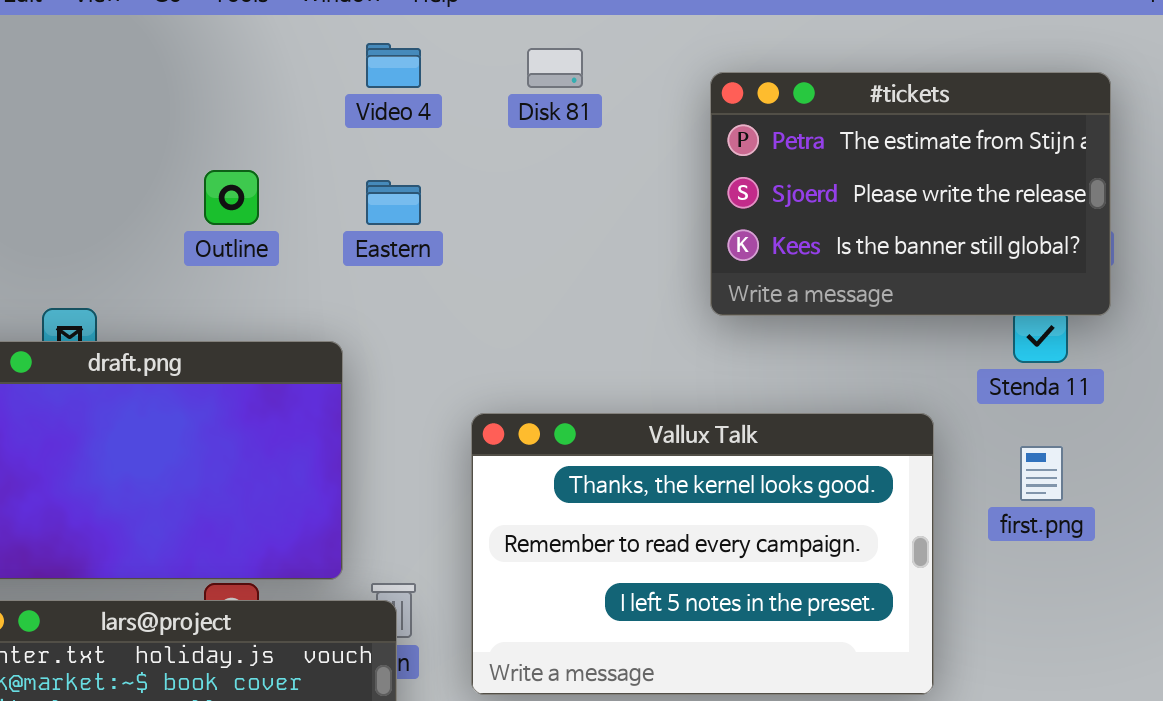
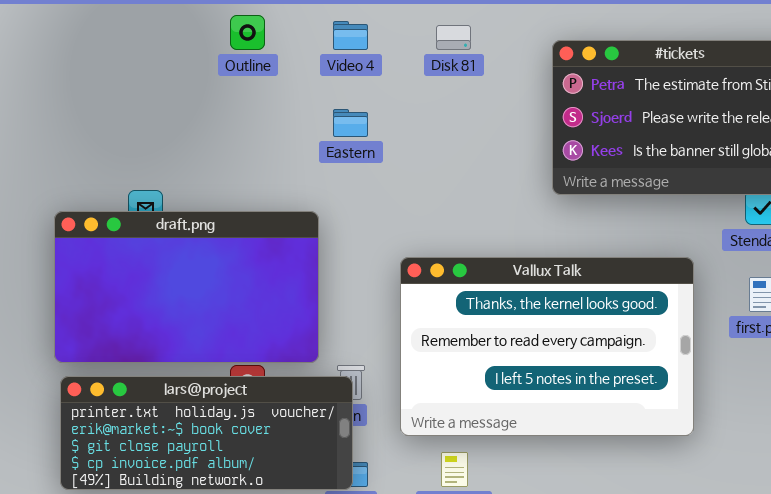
Outline: [204,170,259,225] -> [230,15,265,50], moved

